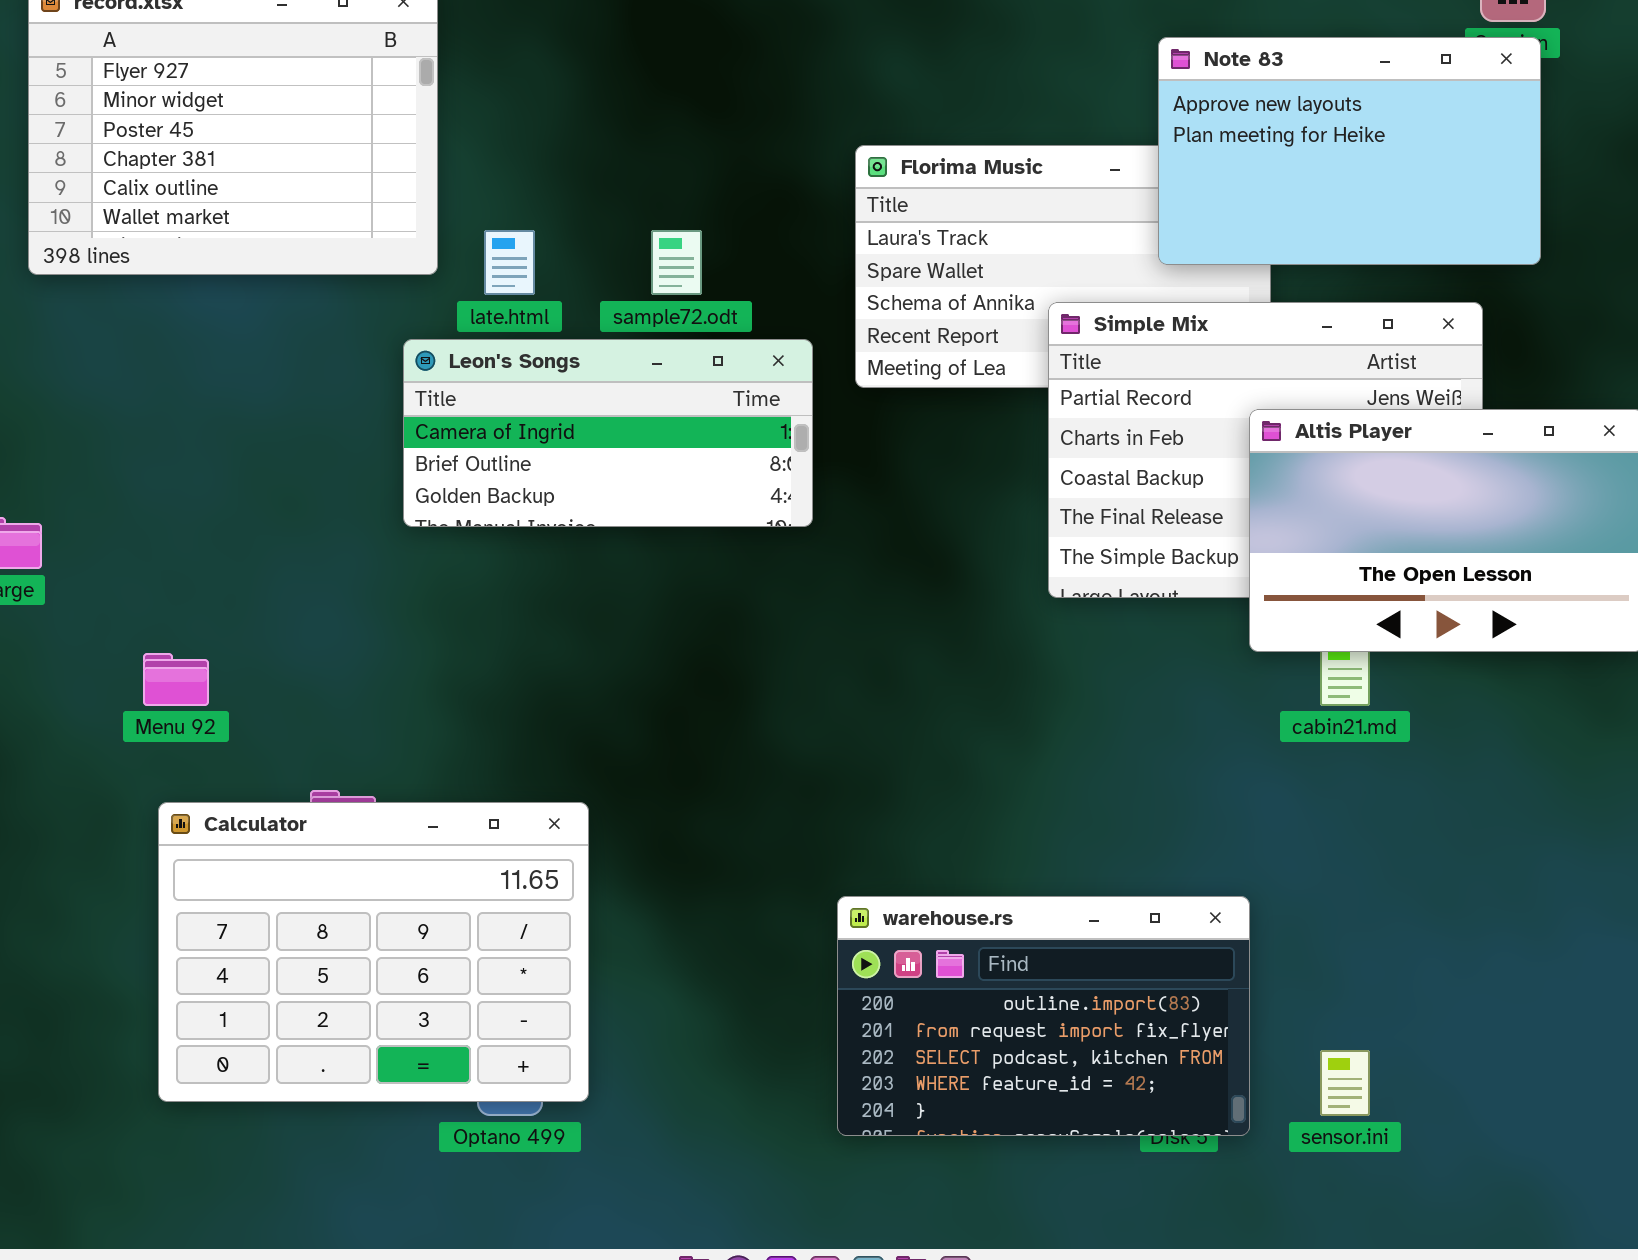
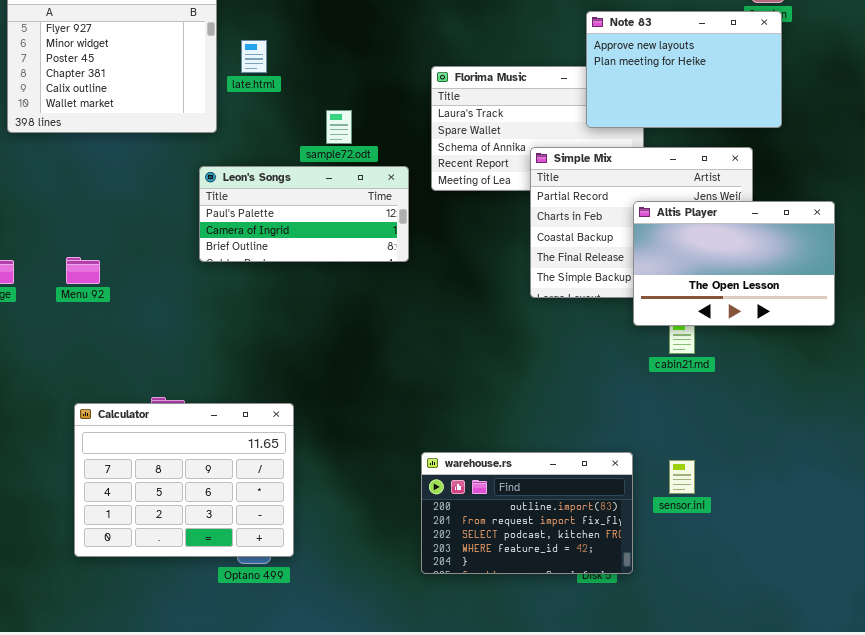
late.html: [484,230,535,295] -> [241,40,267,73], moved
Leon's Songs: [403,339,813,527] -> [199,166,409,262], scrolled up 1 row
Menu 92: [143,653,209,706] -> [66,257,100,284], moved
sensor.ini: [1320,1050,1370,1116] -> [669,460,695,494], moved

